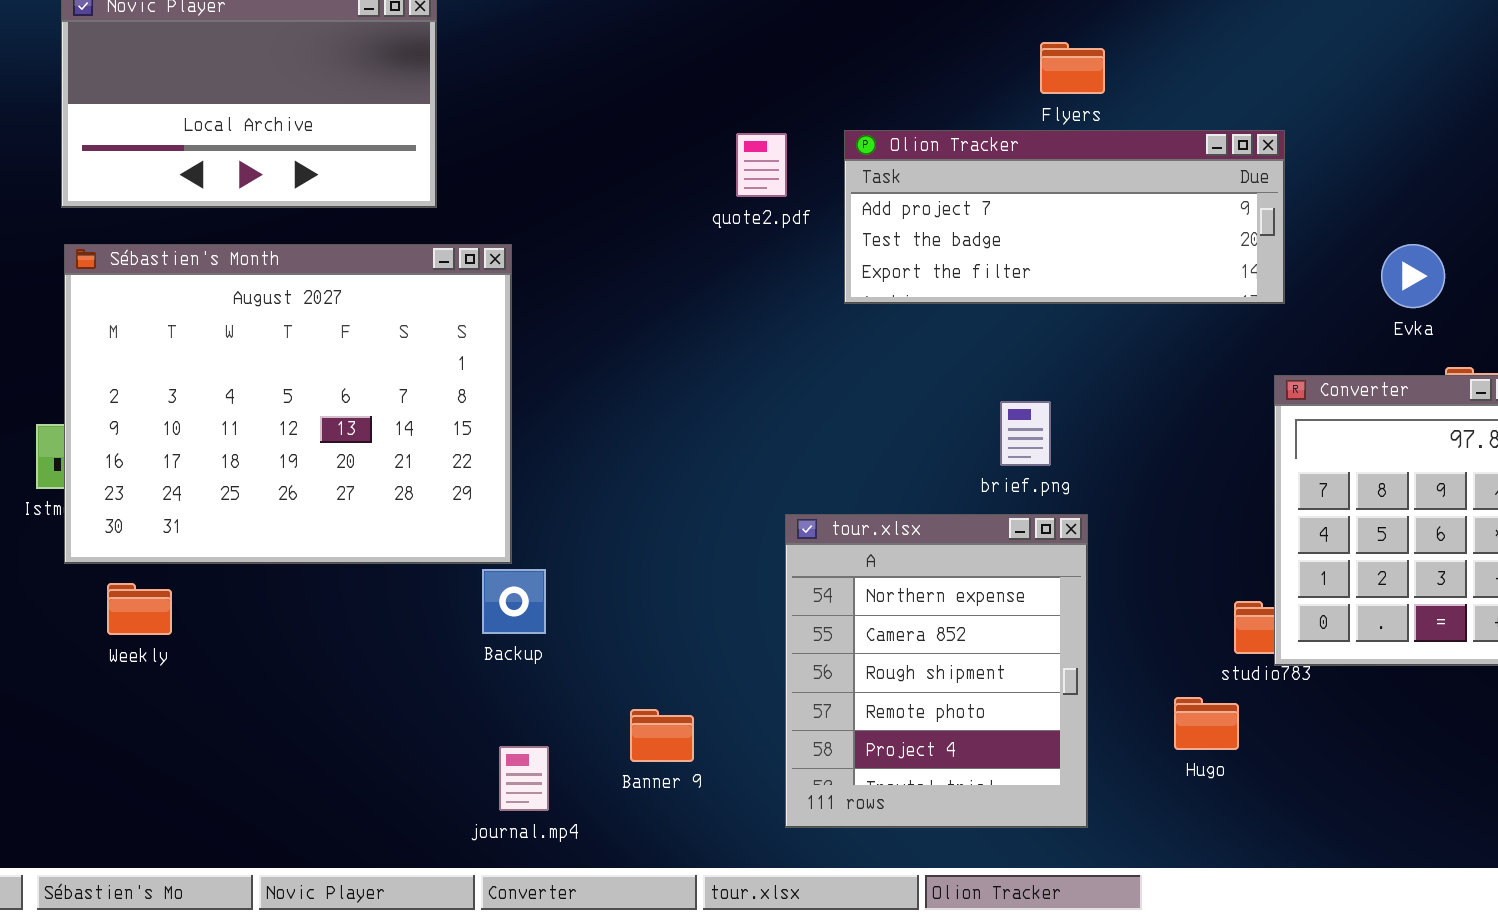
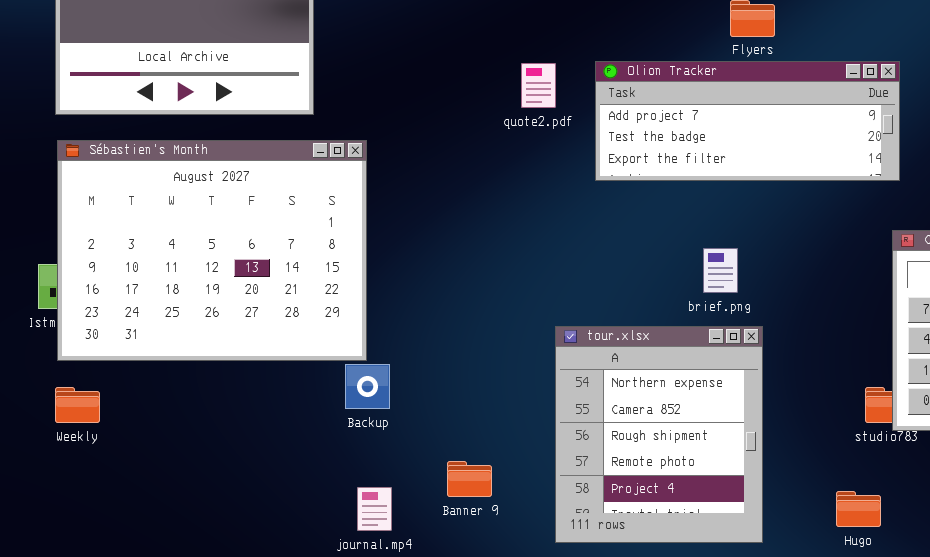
Weekly: [107,583,172,635] -> [55,387,100,423], moved
Hugo: [1174,697,1239,750] -> [836,491,881,527], moved

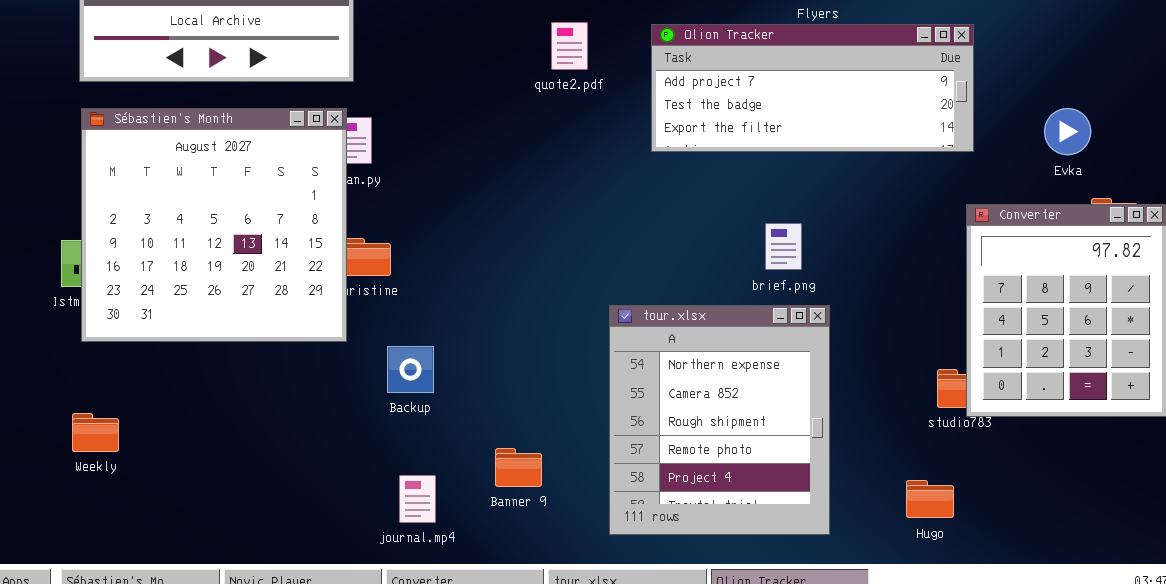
quote2.pdf: [521,63,556,108] -> [551,22,588,70], moved
Sébastien's Month: [57,140,367,361] -> [81,108,347,342], resized
Weekly: [55,387,100,423] -> [72,413,119,452], moved

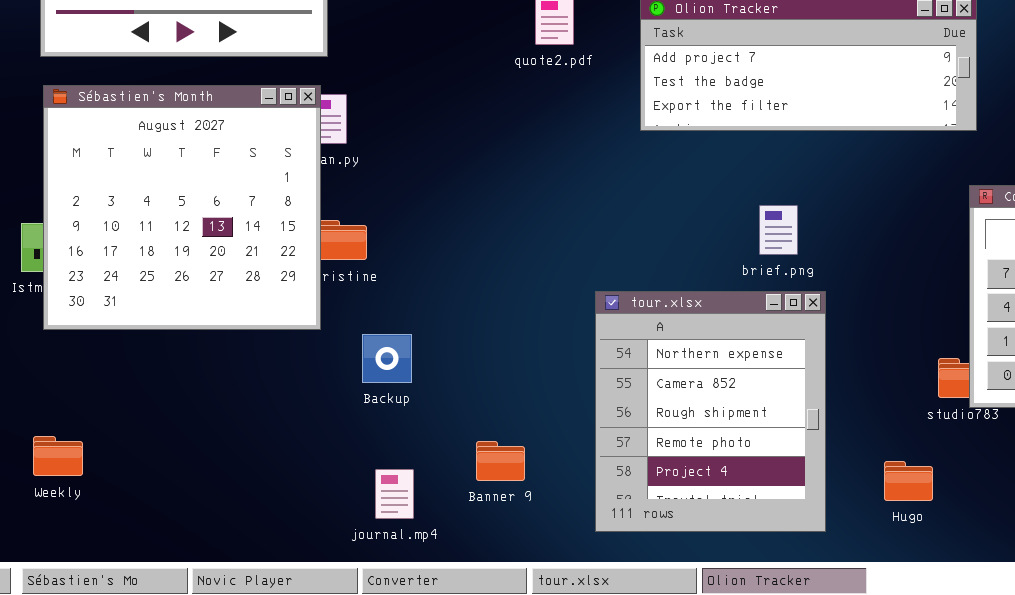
Weekly: [72,413,119,452] -> [33,436,83,476], moved
Hugo: [906,480,954,518] -> [884,461,933,501], moved

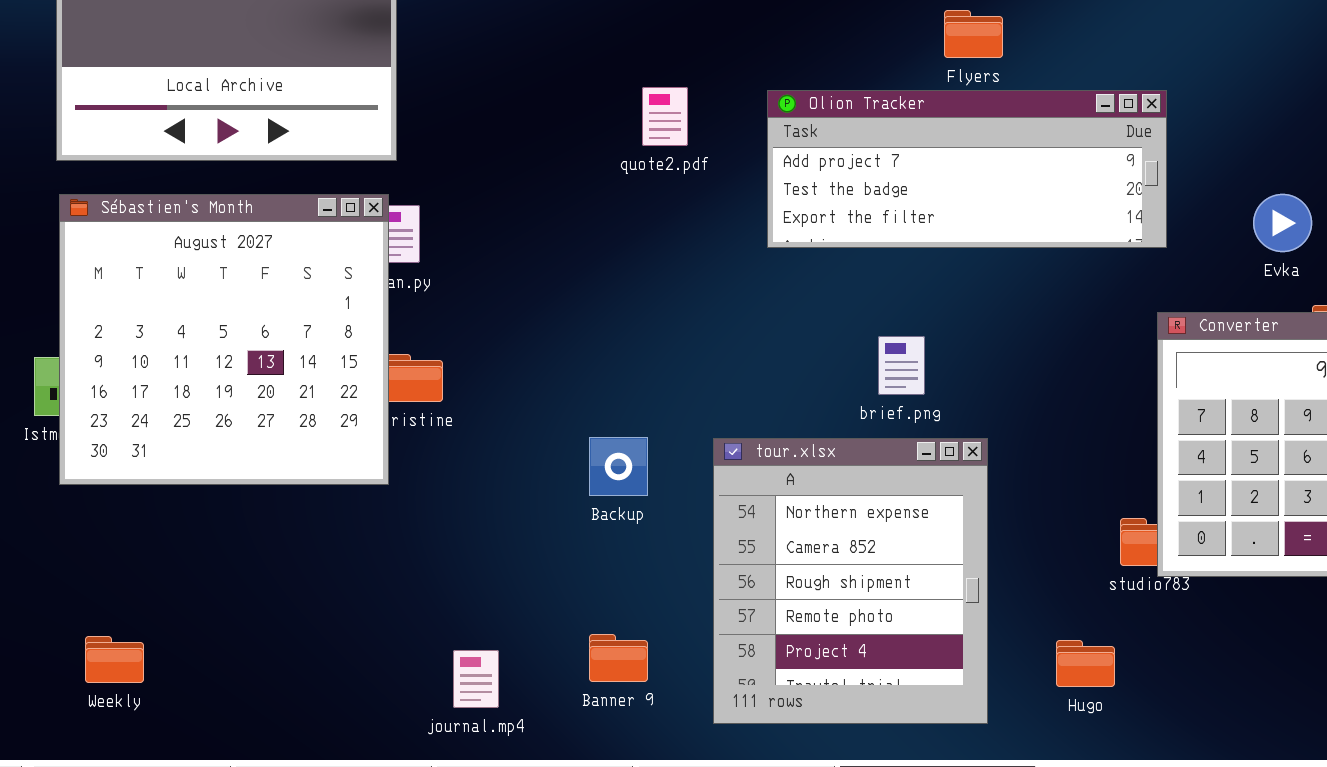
brief.png: [759,205,798,255] -> [878,336,925,395], moved
Backup: [362,334,412,383] -> [589,437,648,496], moved
Weekly: [33,436,83,476] -> [85,636,144,683], moved
Banner 9: [476,441,525,481] -> [589,634,648,682], moved

